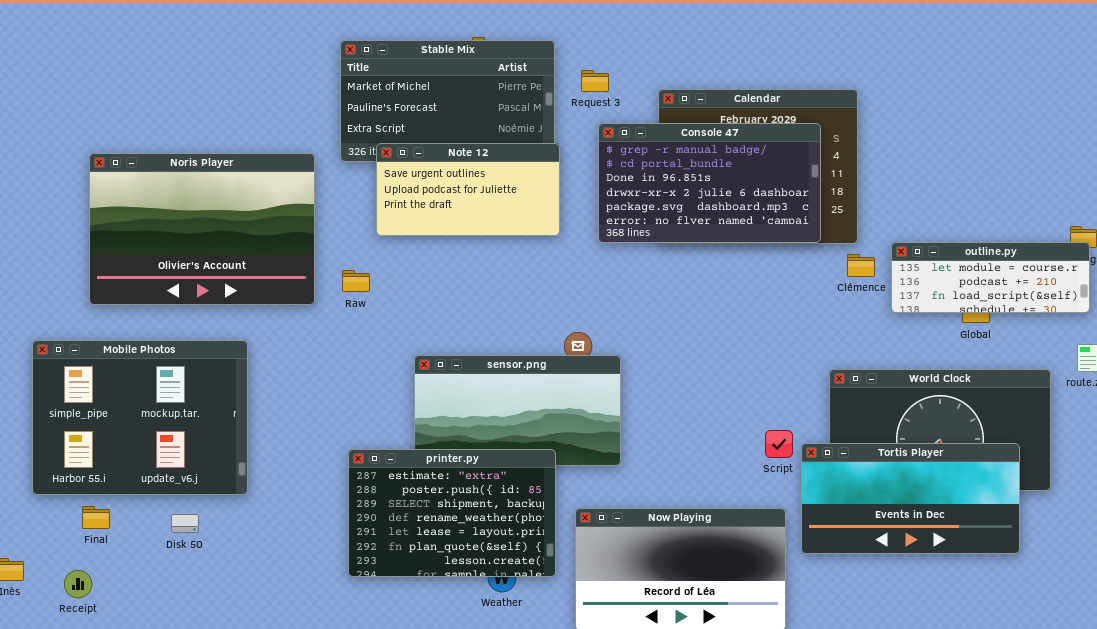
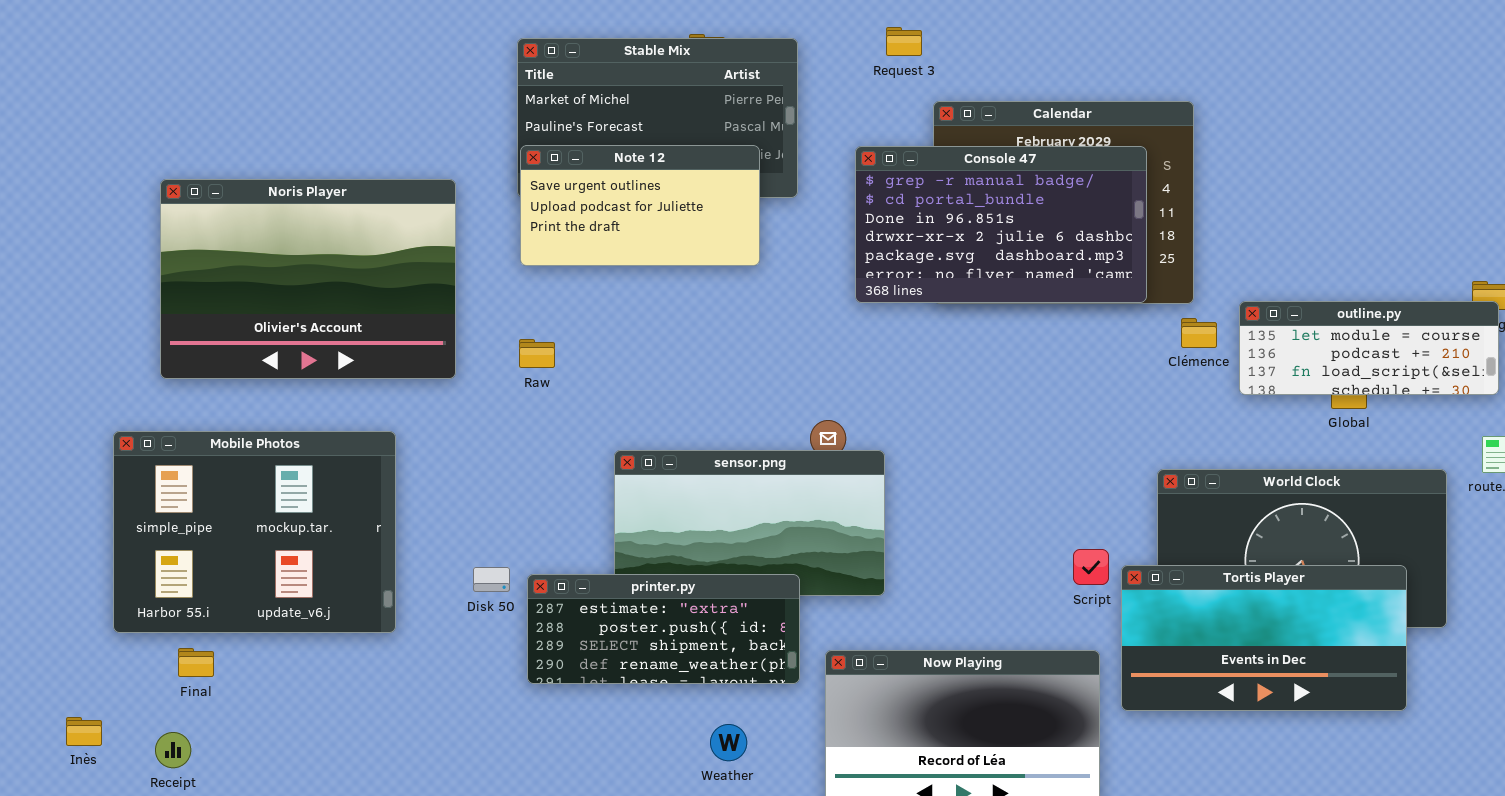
Request 3: [581,70,609,92] -> [886,27,922,56], moved
Note 12: [376,143,560,236] -> [520,145,760,266], moved
Noris Player: [89,153,315,305] -> [160,179,456,379], moved
printer.py: [348,449,556,577] -> [527,574,800,684], resized
Disk 50: [171,514,199,533] -> [473,567,510,592], moved

